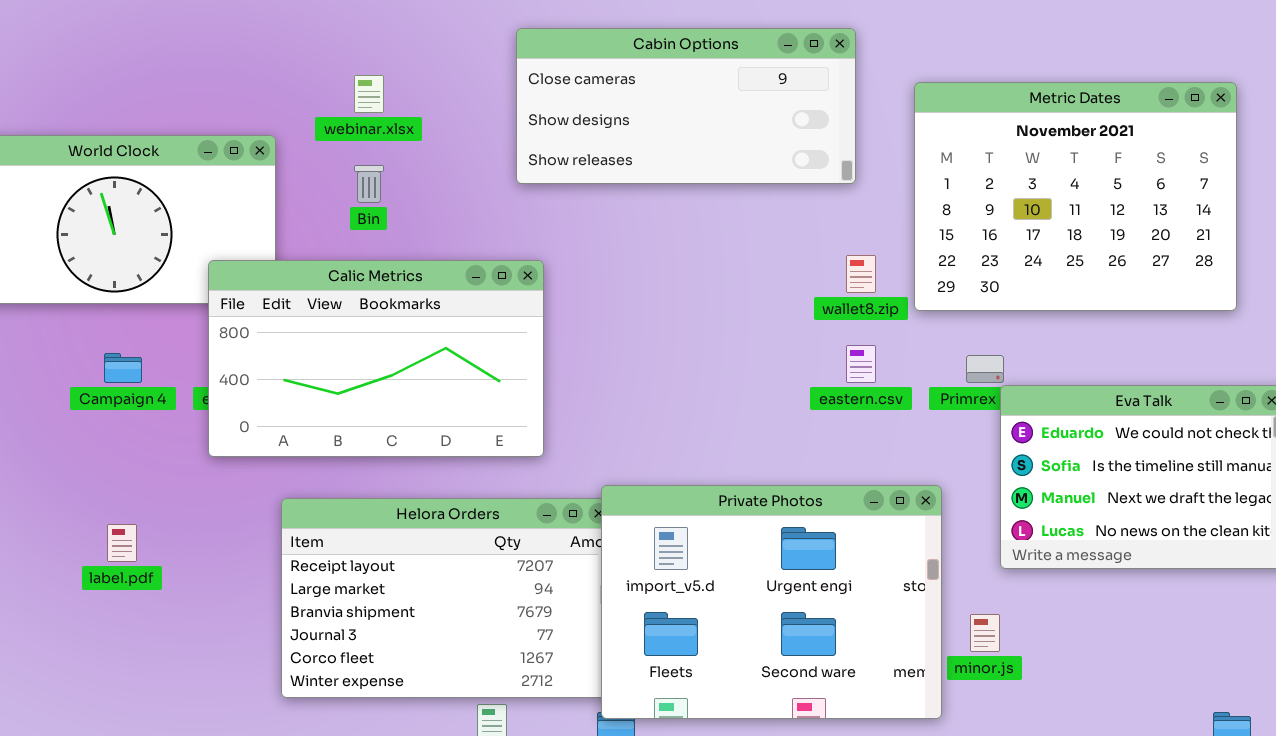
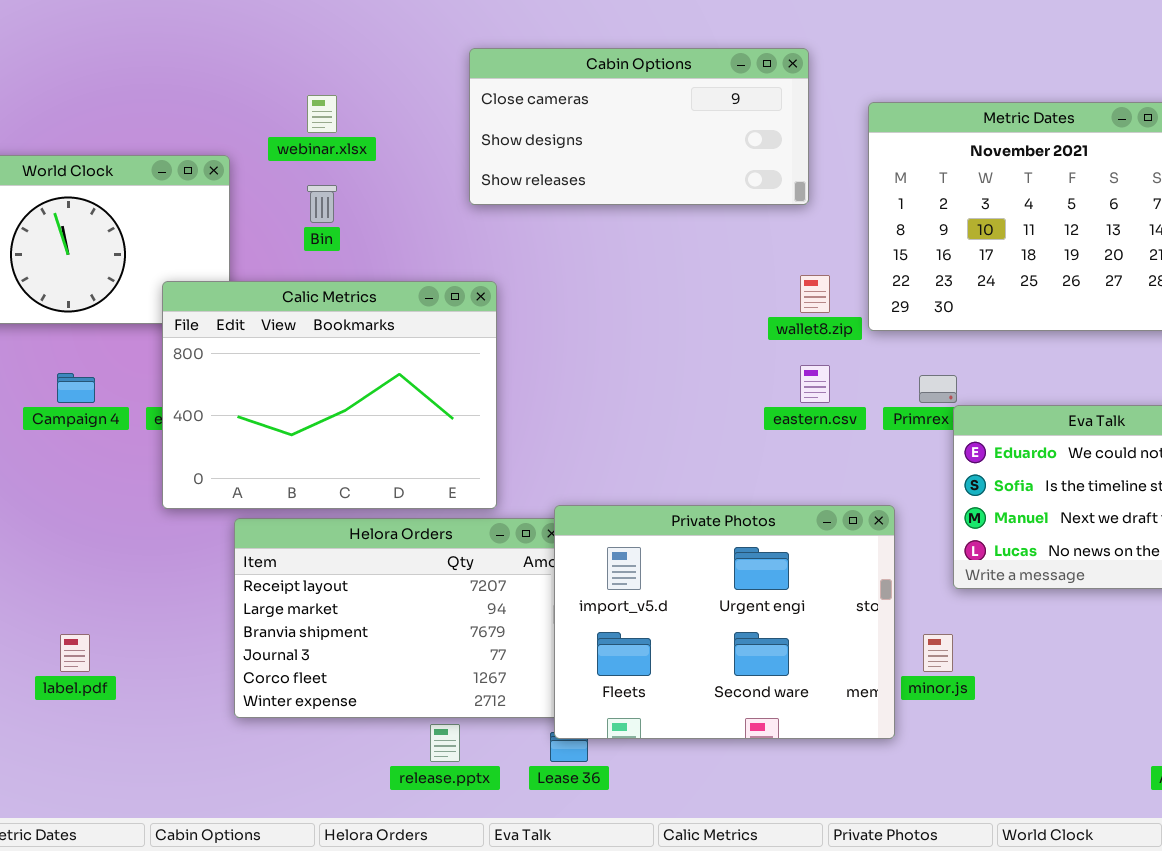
Calic Metrics: [208,260,544,457] -> [162,281,497,509], resized
label.pdf: [107,524,137,562] -> [60,634,90,672], moved

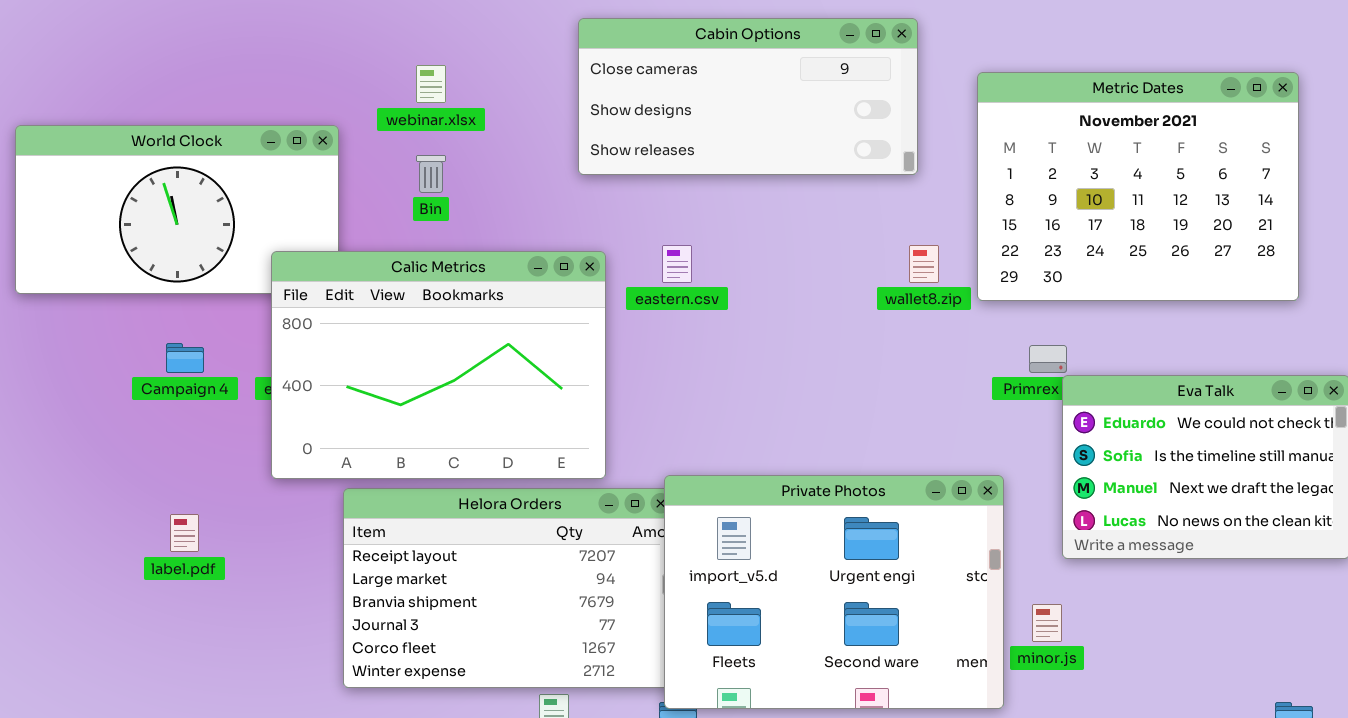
eastern.csv: [800,365,830,403] -> [662,245,692,283], moved
label.pdf: [60,634,90,672] -> [170,514,199,552], moved

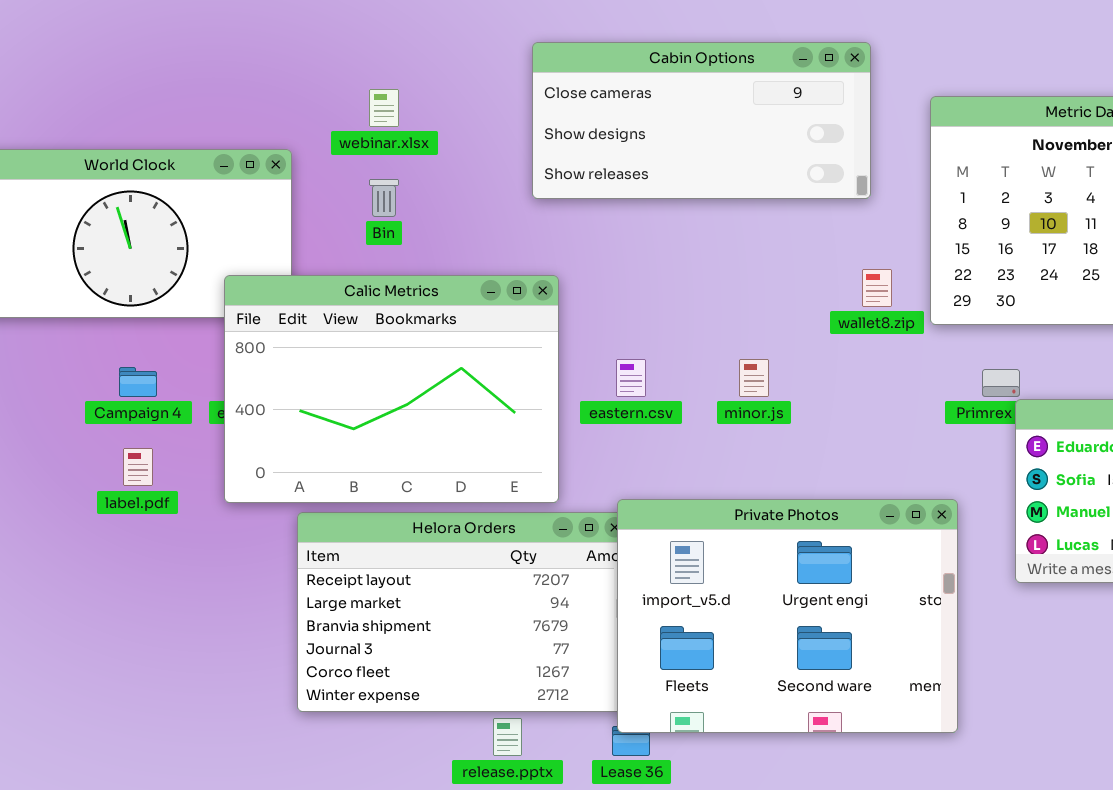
eastern.csv: [662,245,692,283] -> [616,359,646,397], moved
label.pdf: [170,514,199,552] -> [123,448,153,486], moved
minor.js: [1032,604,1062,642] -> [739,359,769,397], moved

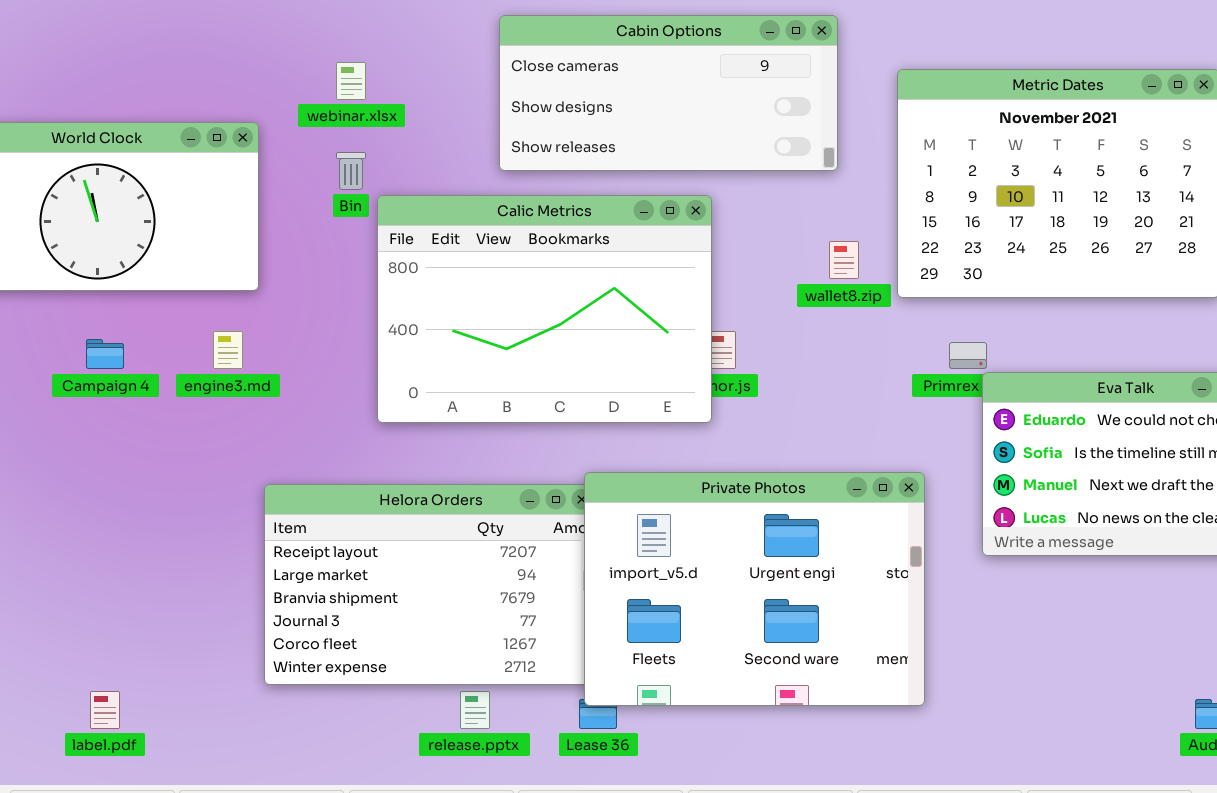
Calic Metrics: [224,275,559,503] -> [377,195,712,423], moved
label.pdf: [123,448,153,486] -> [90,691,120,729], moved

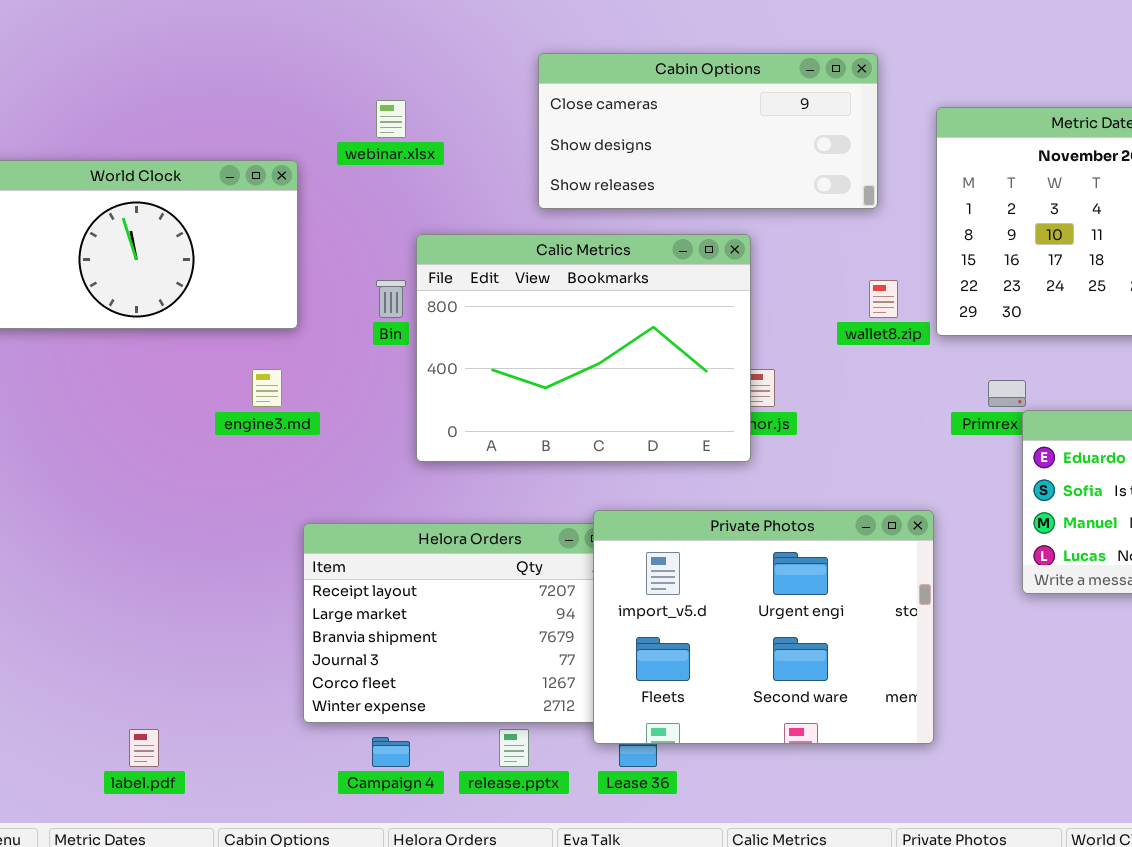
Bin: [336,152,366,190] -> [376,280,406,318], moved
Campaign 4: [86,339,124,369] -> [372,737,410,767], moved
Private Photos: [584,472,925,706] -> [593,510,934,744], moved

